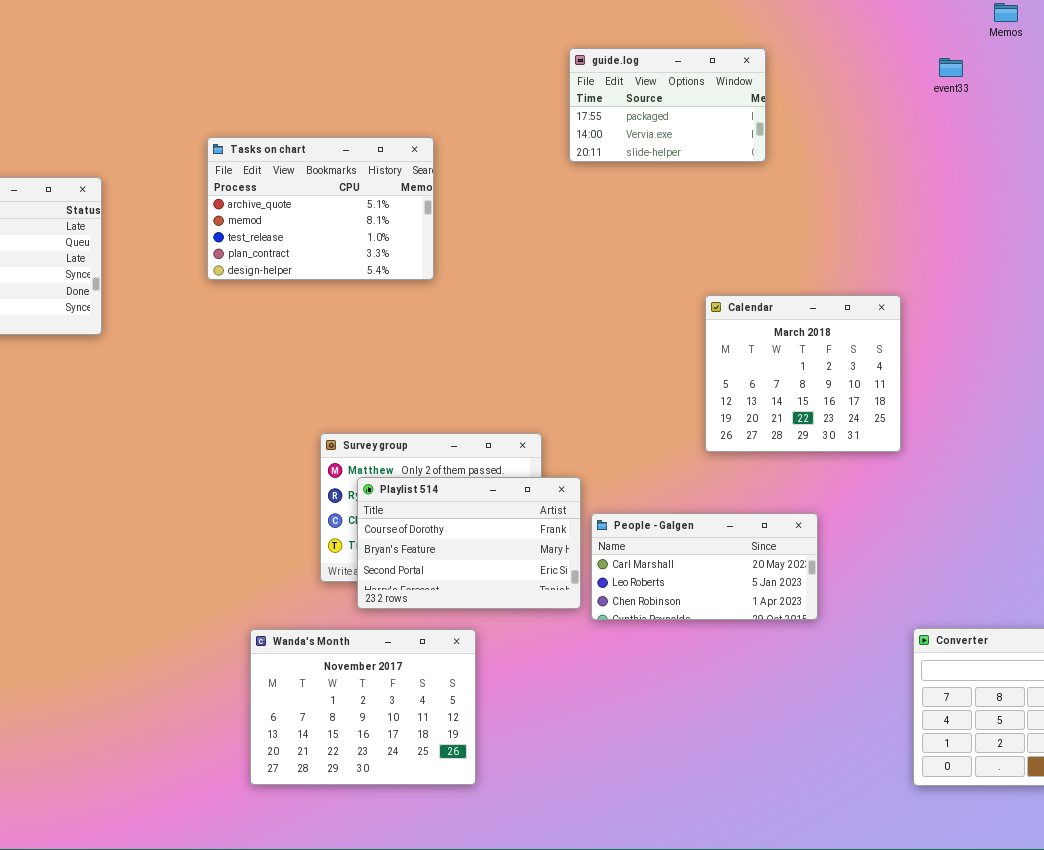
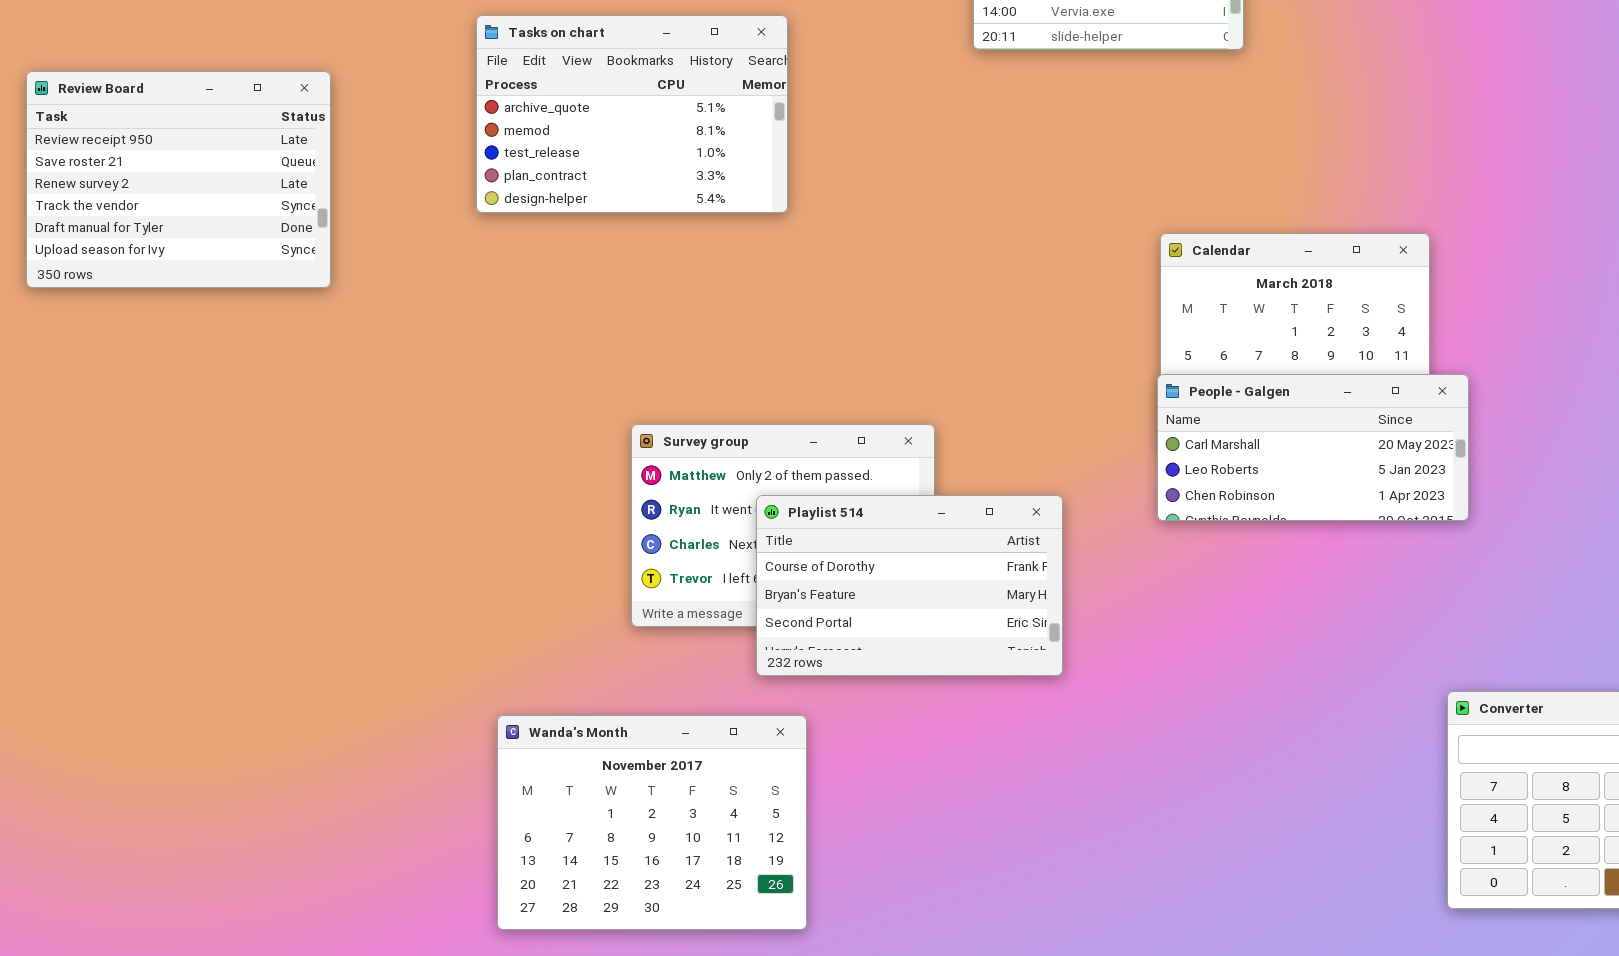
Playlist 514: [357,477,581,609] -> [756,495,1063,676], moved
People - Galgen: [591,513,818,620] -> [1157,374,1469,521], moved
Wanda's Month: [250,629,476,785] -> [497,715,807,930], moved

